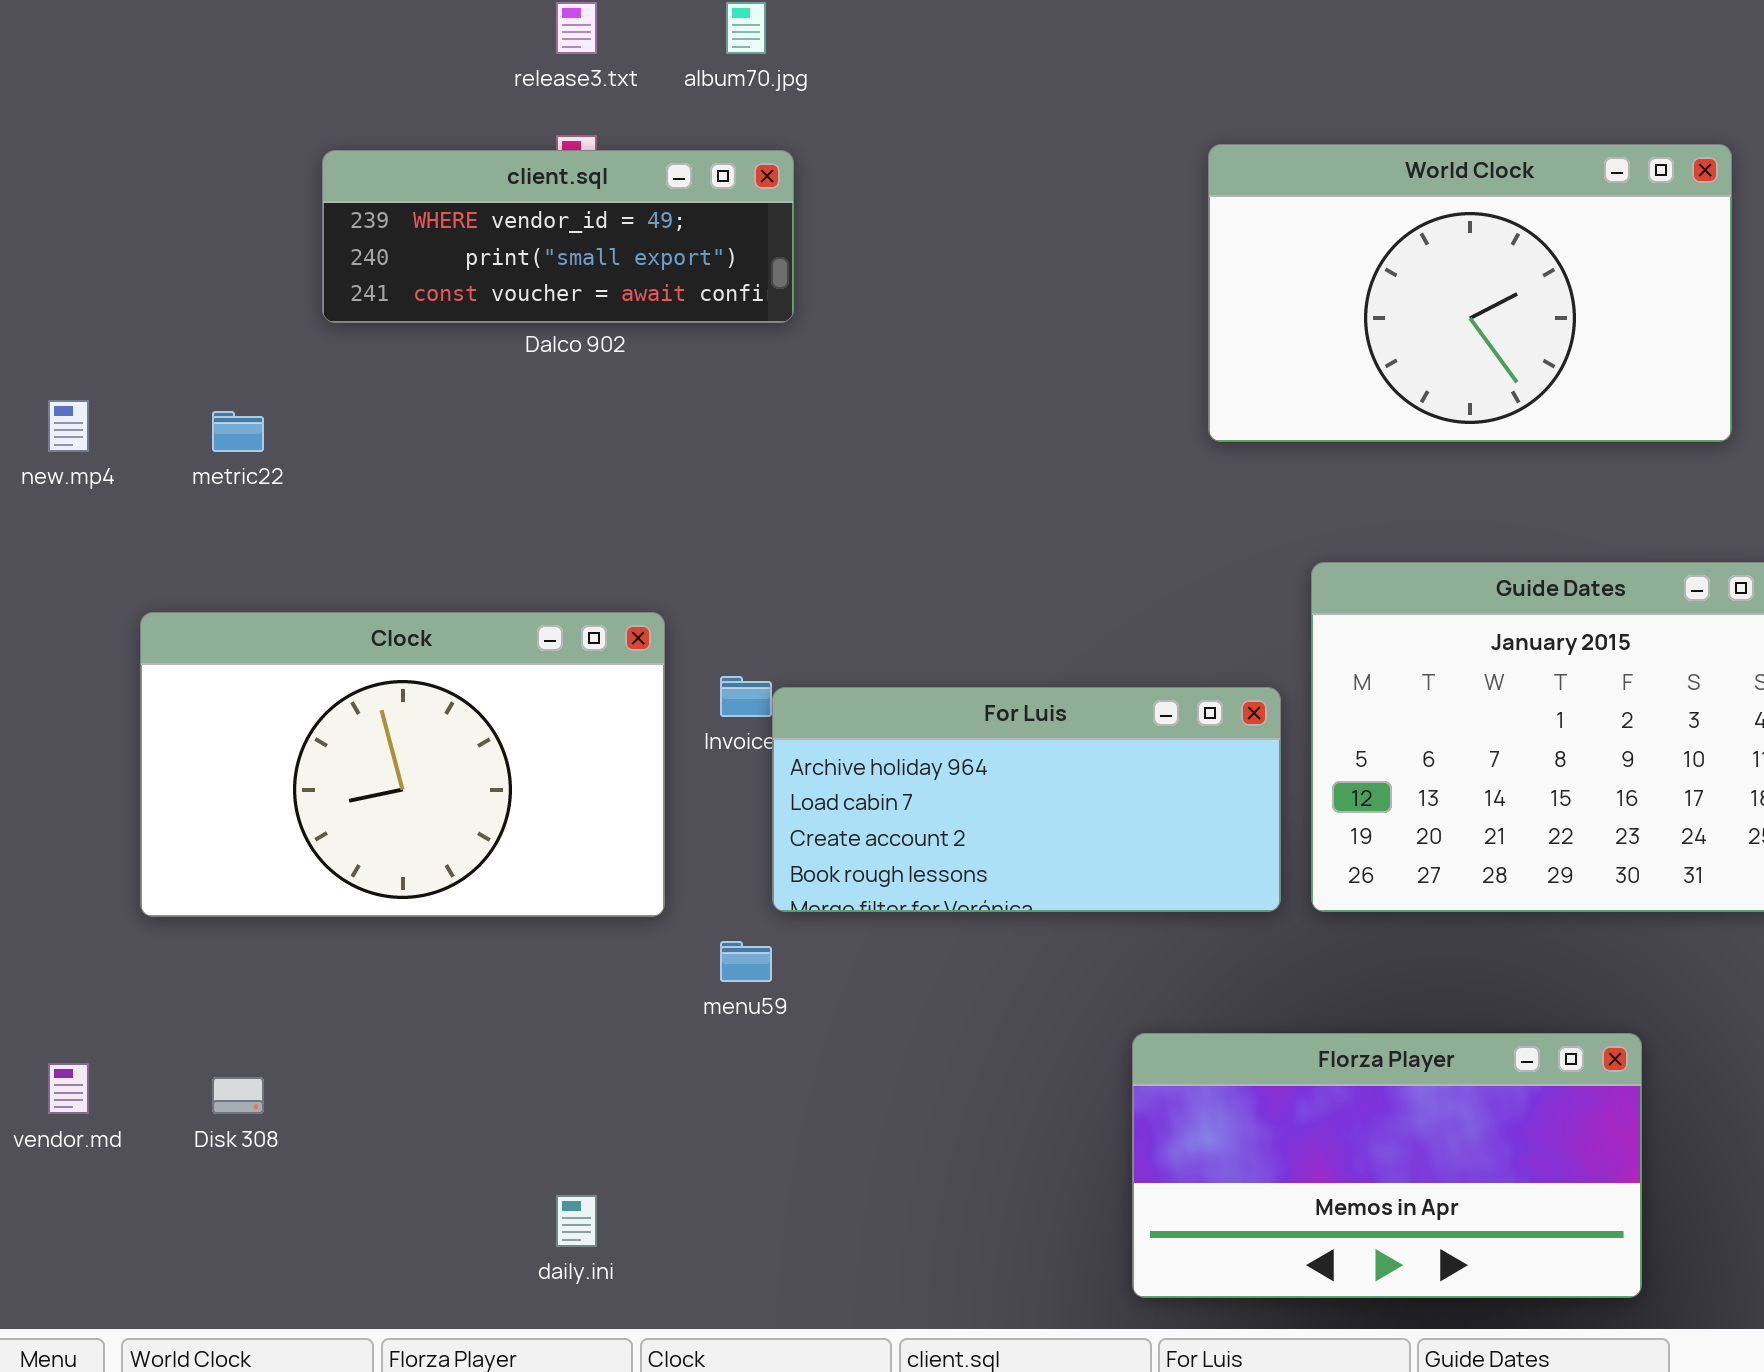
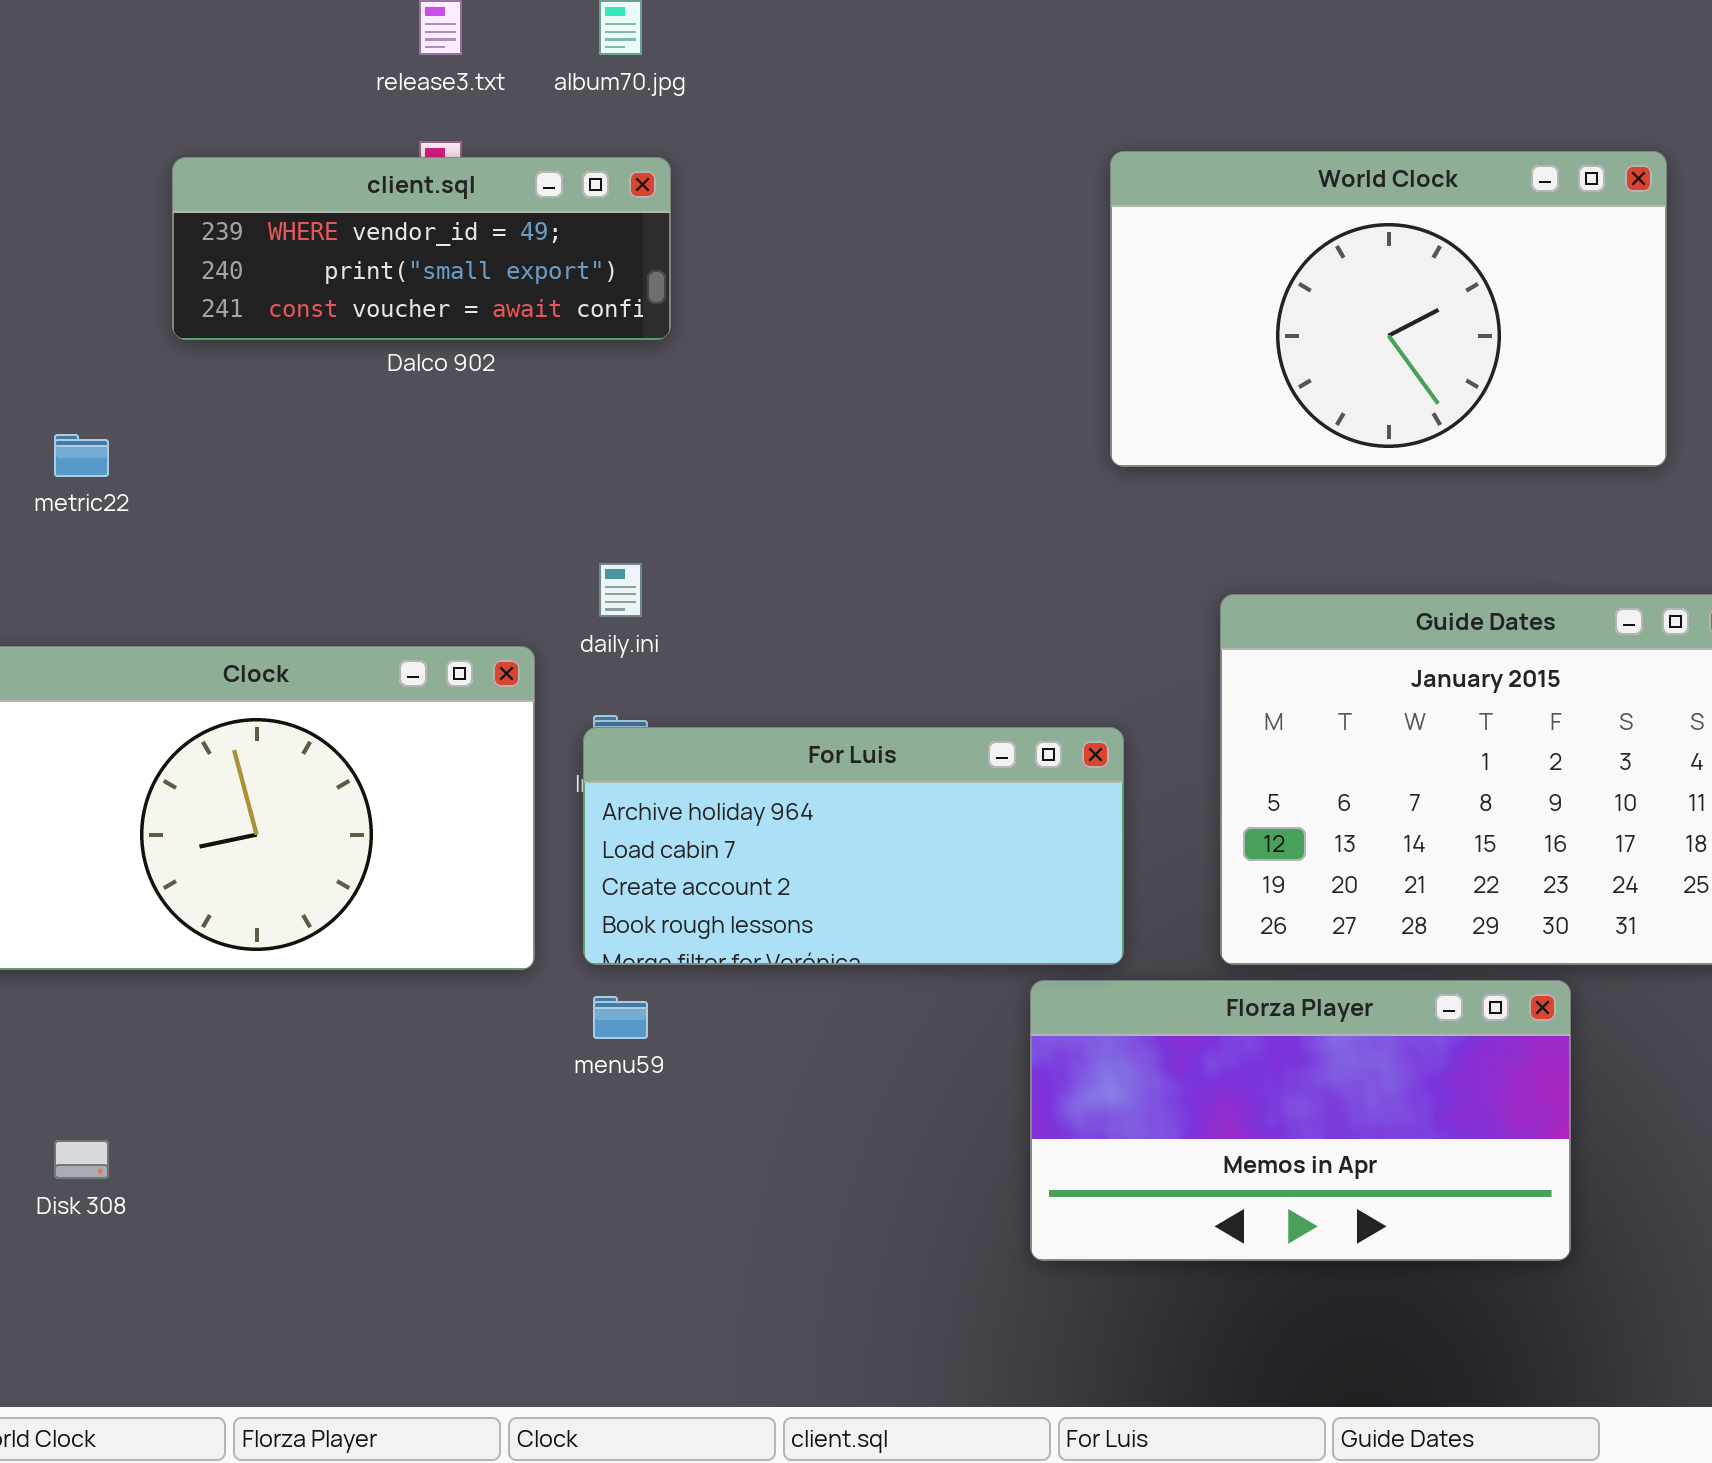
For Luis: [772,687,1281,912] -> [583,727,1124,965], moved
Florza Player: [1132,1033,1642,1298] -> [1030,980,1571,1261], moved
daily.ini: [556,1195,597,1247] -> [599,563,642,617], moved

